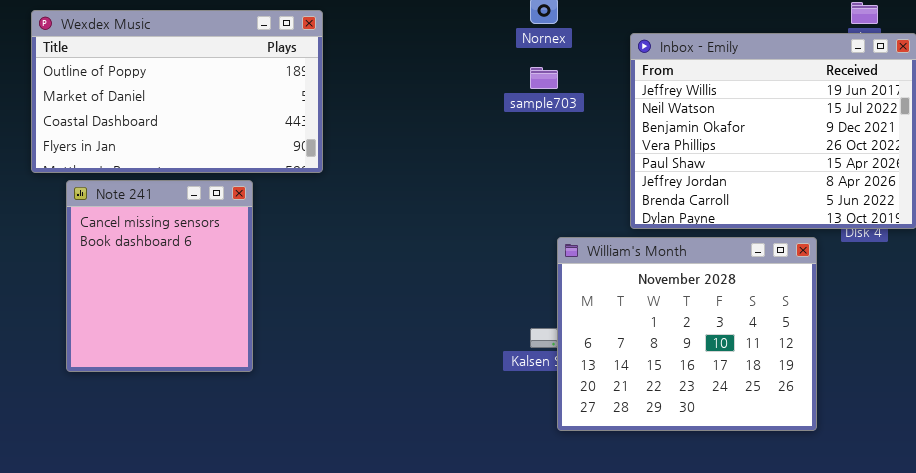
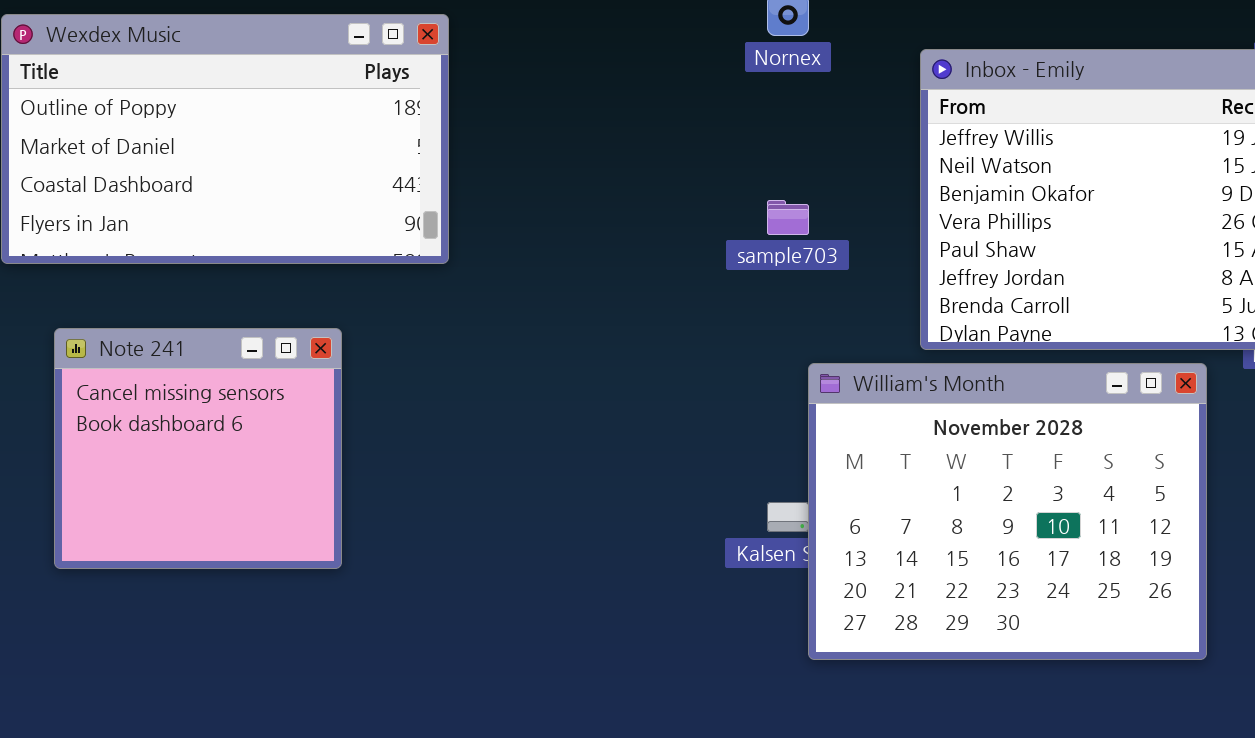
sample703: [530,67,558,89] -> [767,200,809,235], moved
Note 241: [66,180,253,372] -> [54,328,342,569], resized

